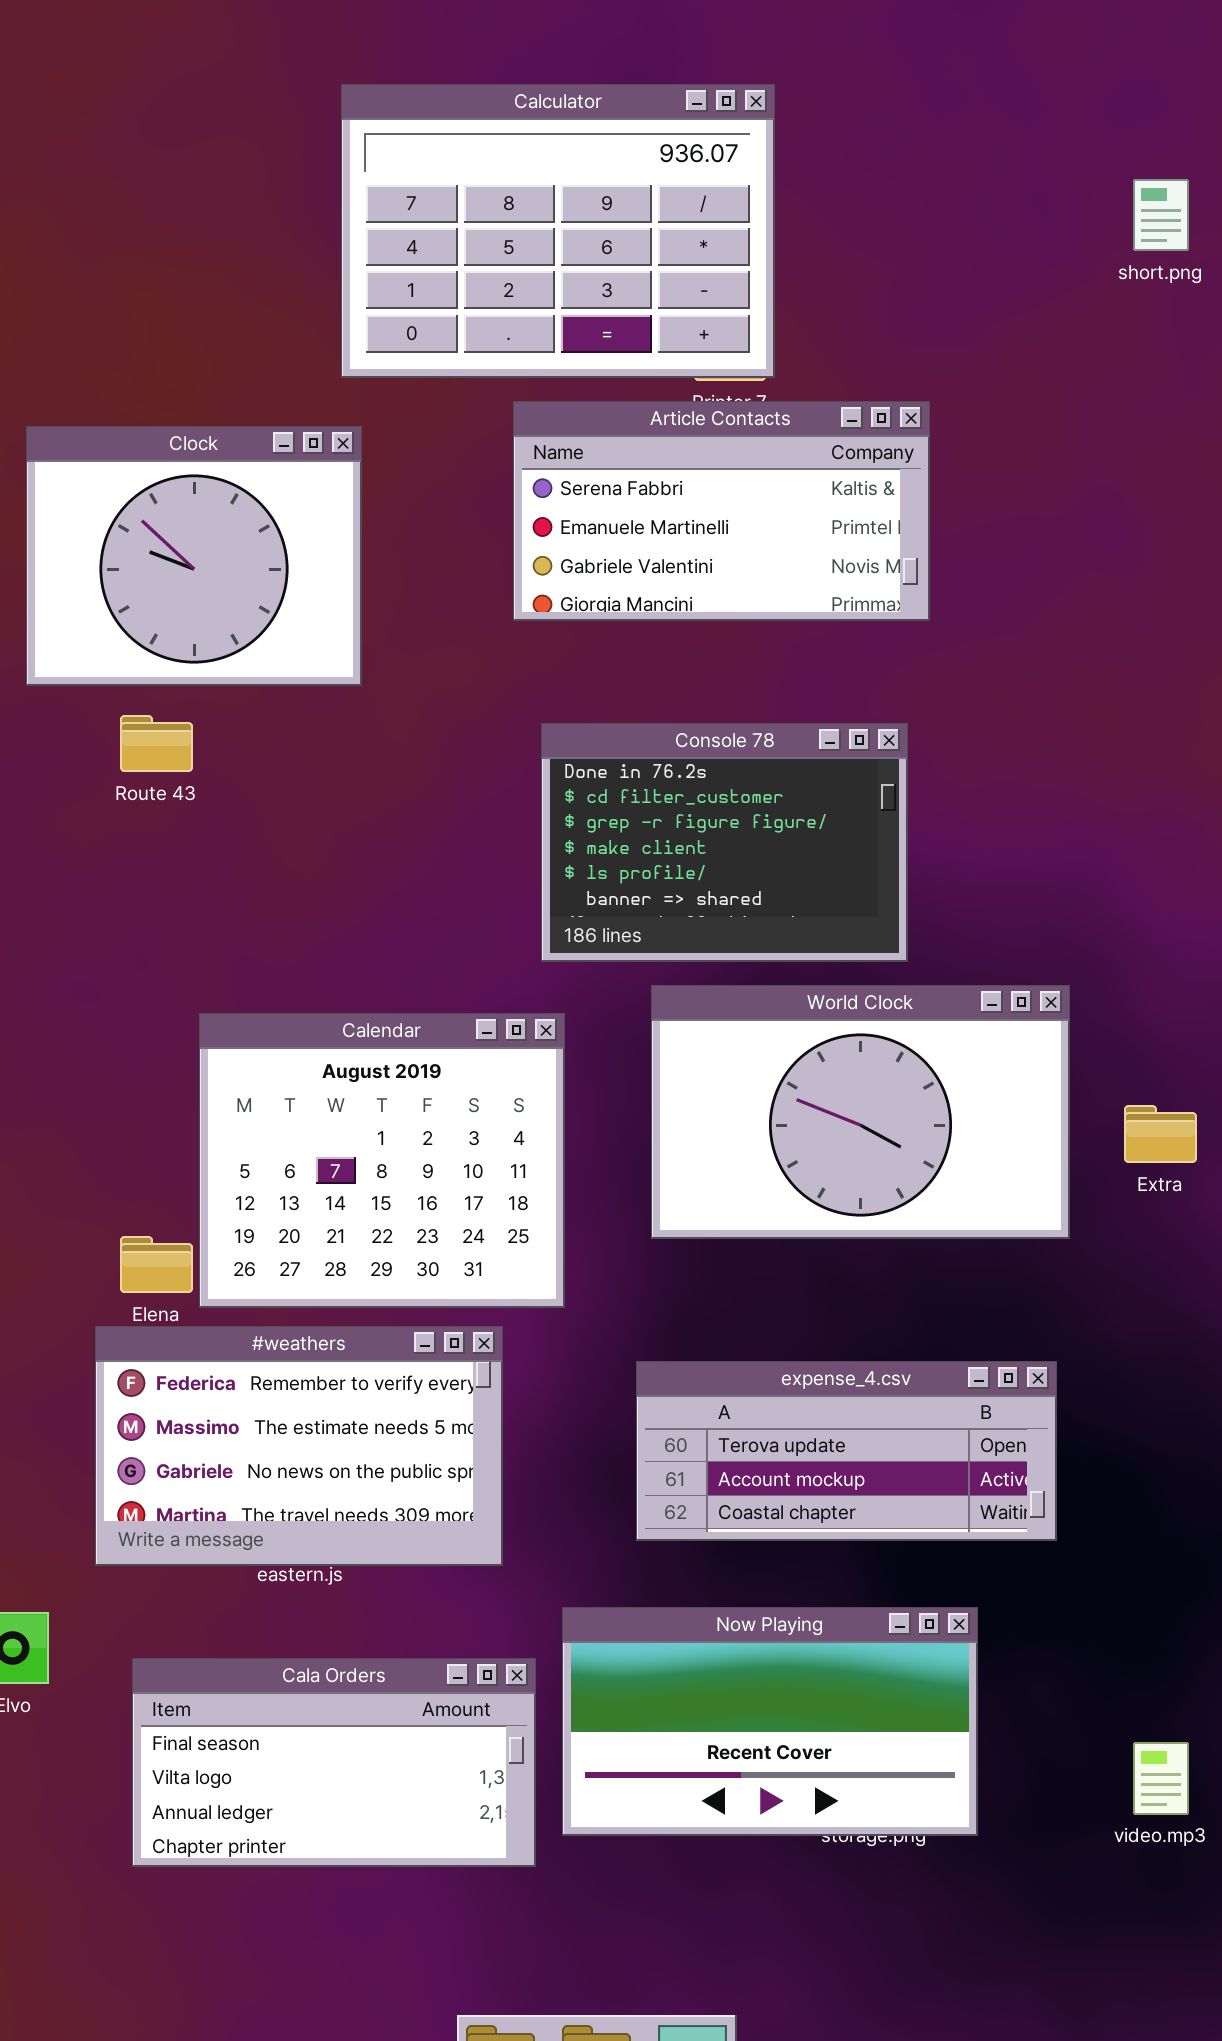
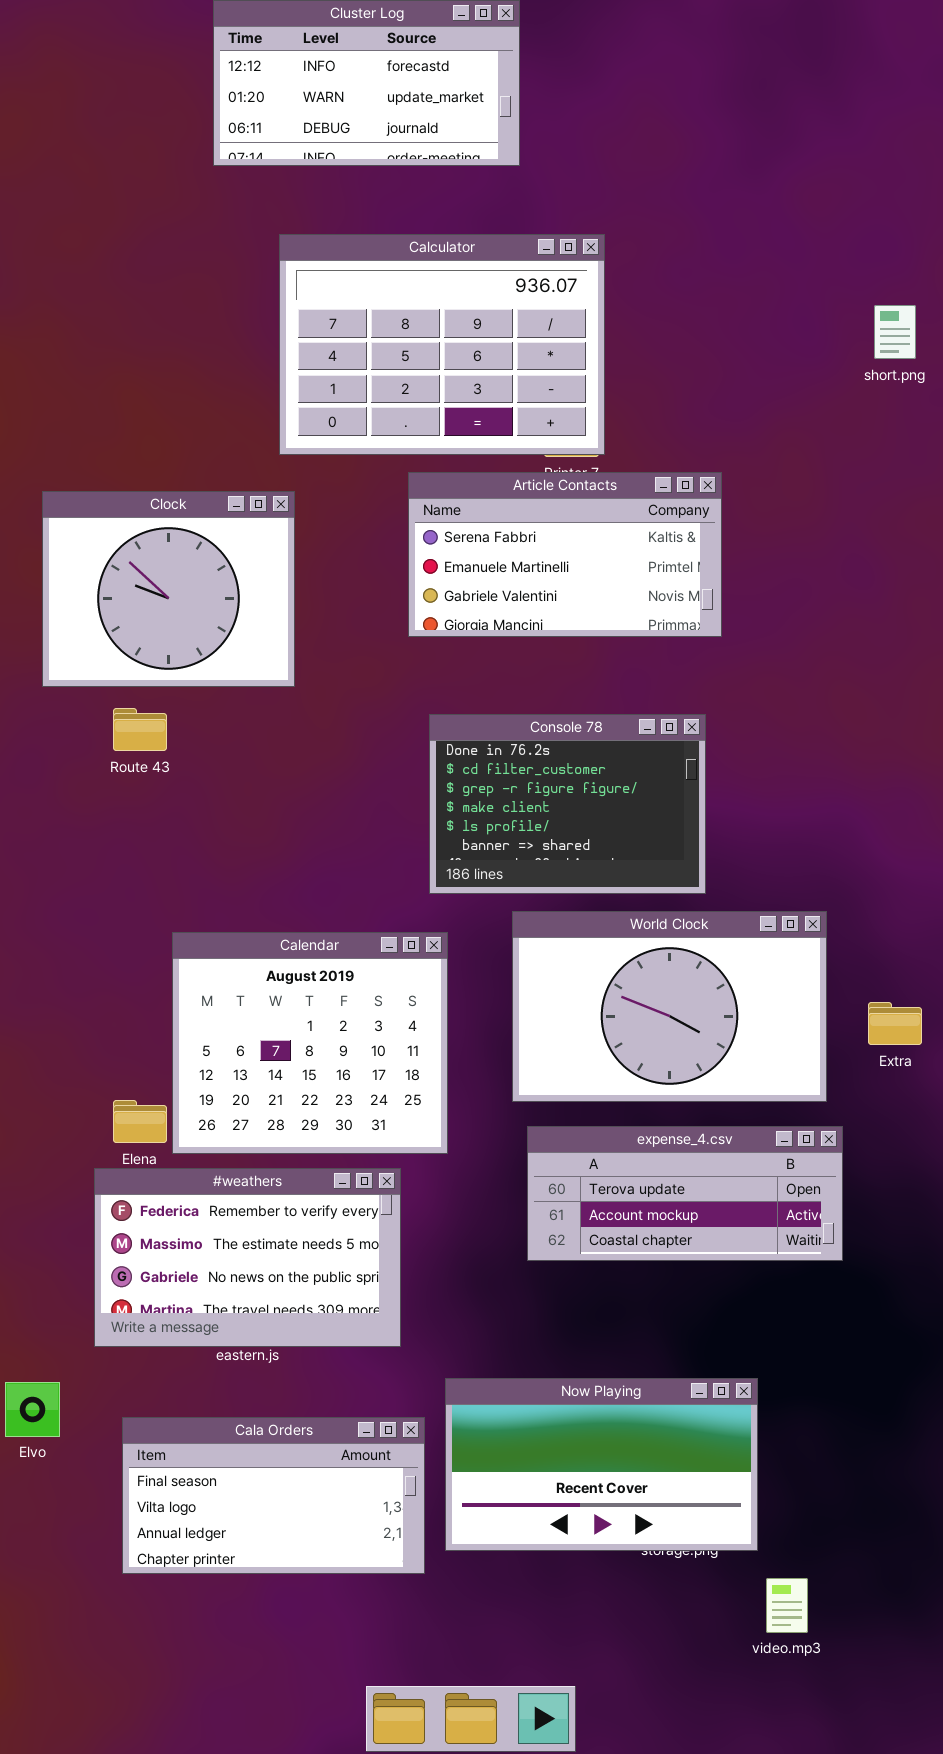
expense_4.csv: [636,1361,1057,1541] -> [527,1126,843,1261], moved
video.mp3: [1133,1742,1189,1815] -> [766,1578,808,1633], moved

